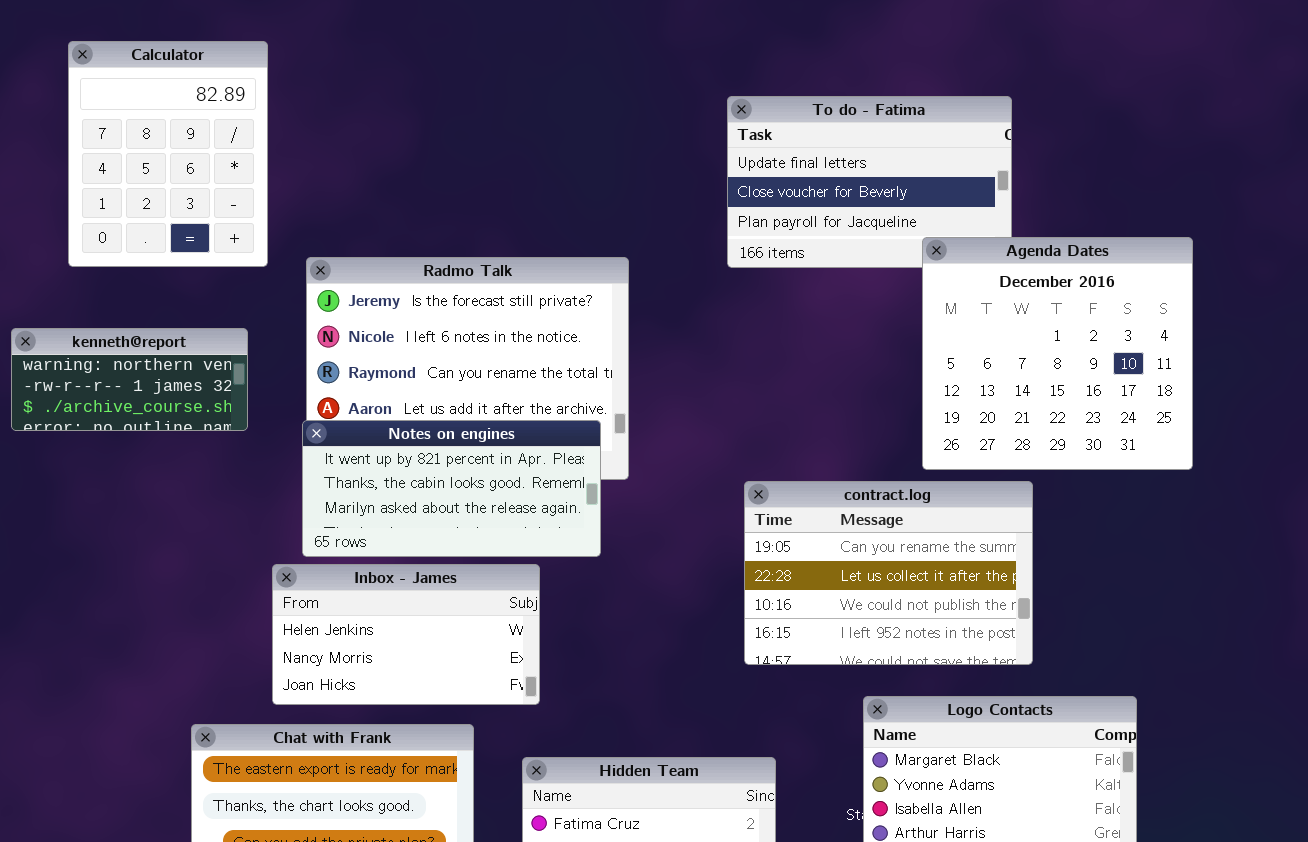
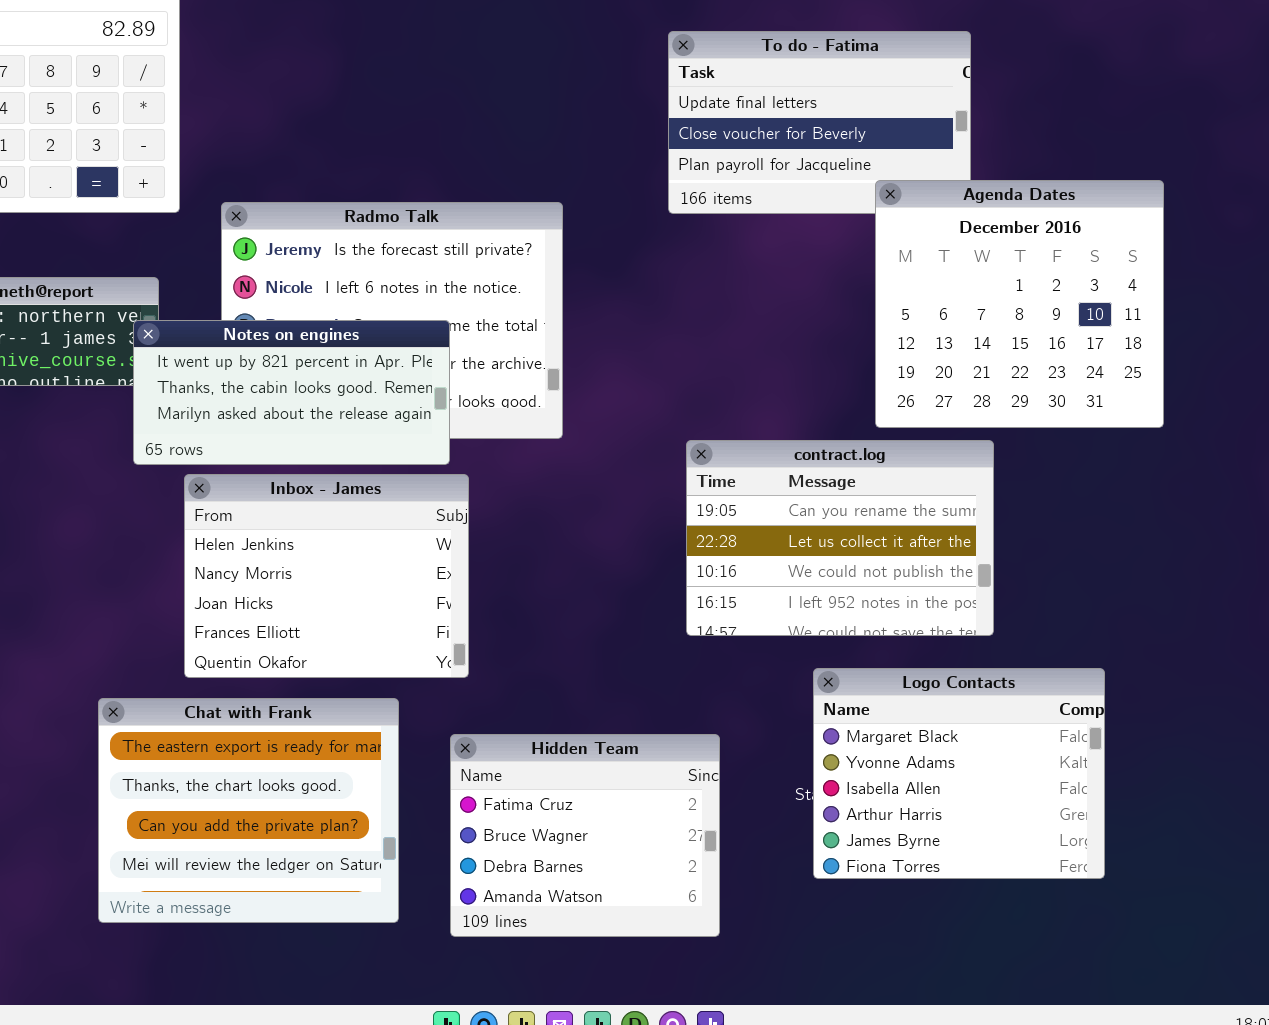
Notes on engines: [302,420,601,557] -> [133,320,450,465], moved
Inbox - James: [272,564,540,705] -> [184,474,469,678], resized

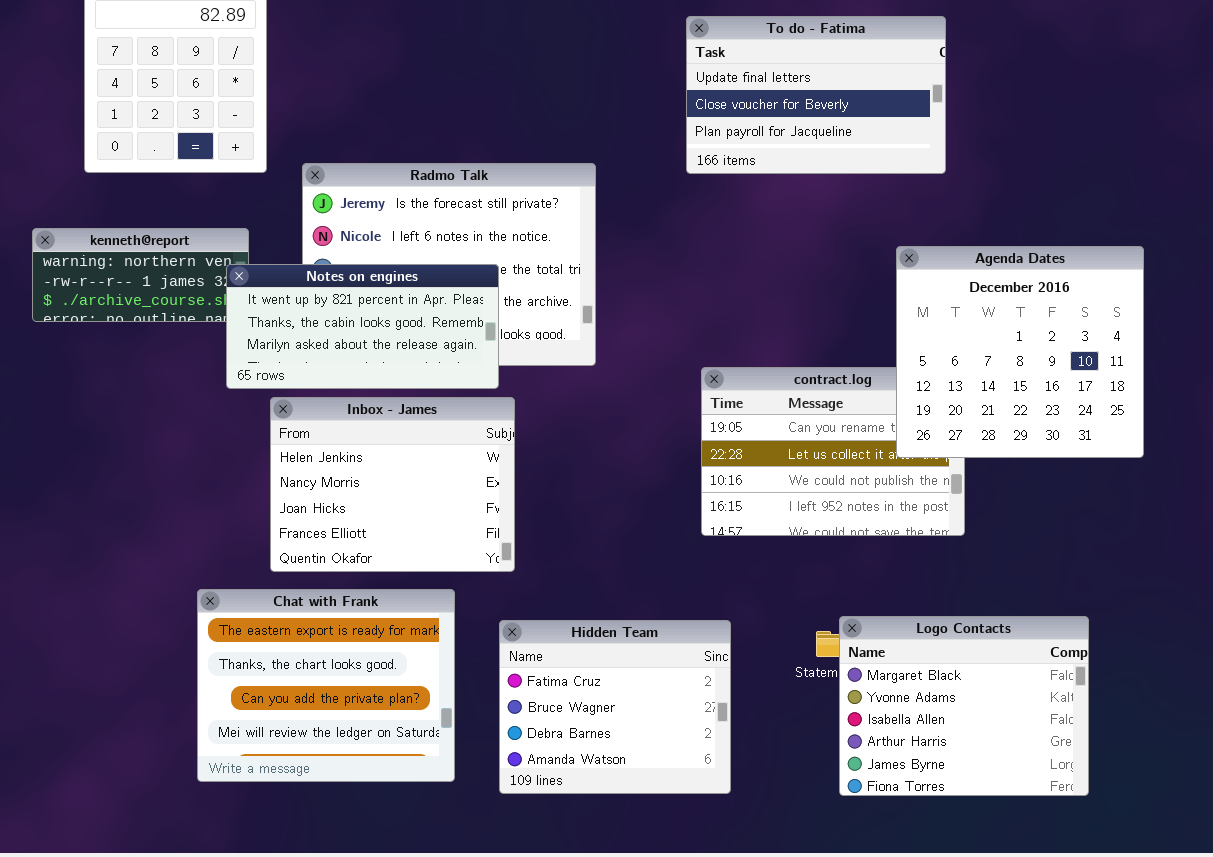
Agenda Dates: [875,180,1164,428] -> [896,246,1144,458], moved
Logo Contacts: [813,668,1105,879] -> [839,616,1089,796], moved

